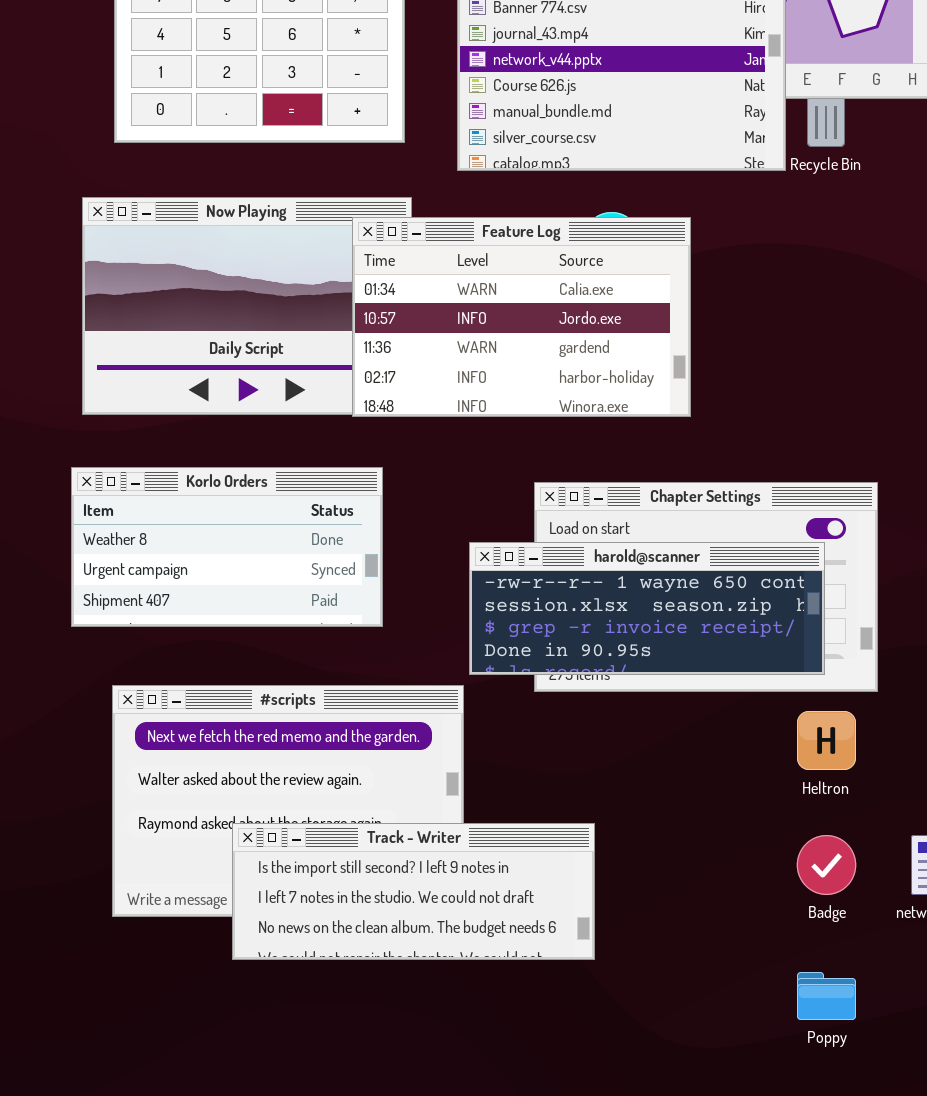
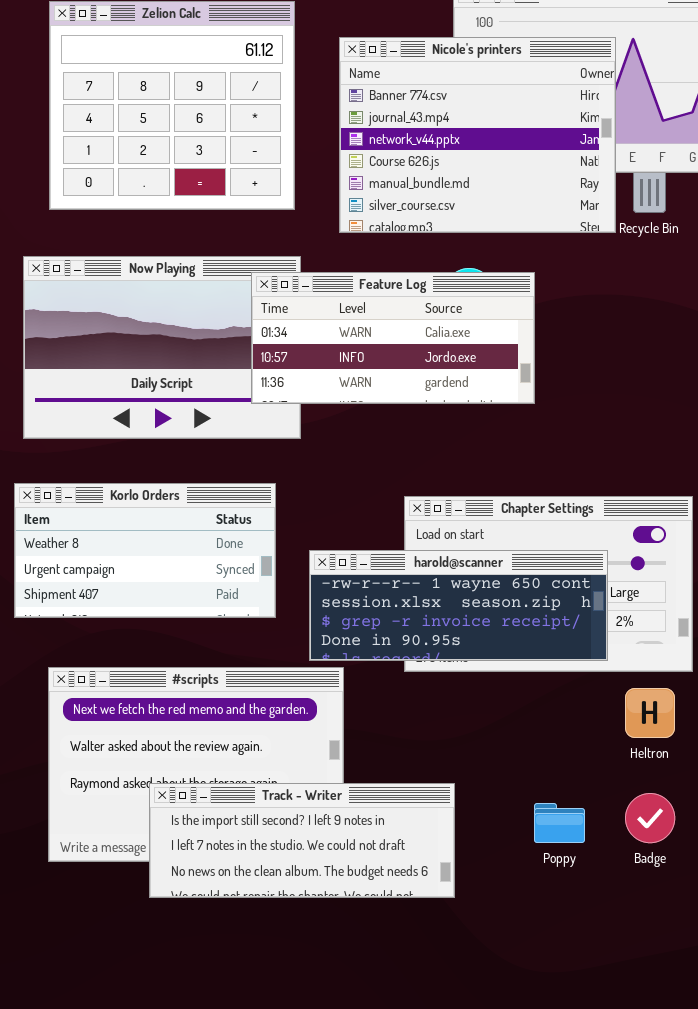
Feature Log: [352,217,691,417] -> [251,272,535,404], resized
harold@scanner: [469,542,825,675] -> [309,550,608,661], moved
Poppy: [797,972,856,1020] -> [534,803,585,843], moved

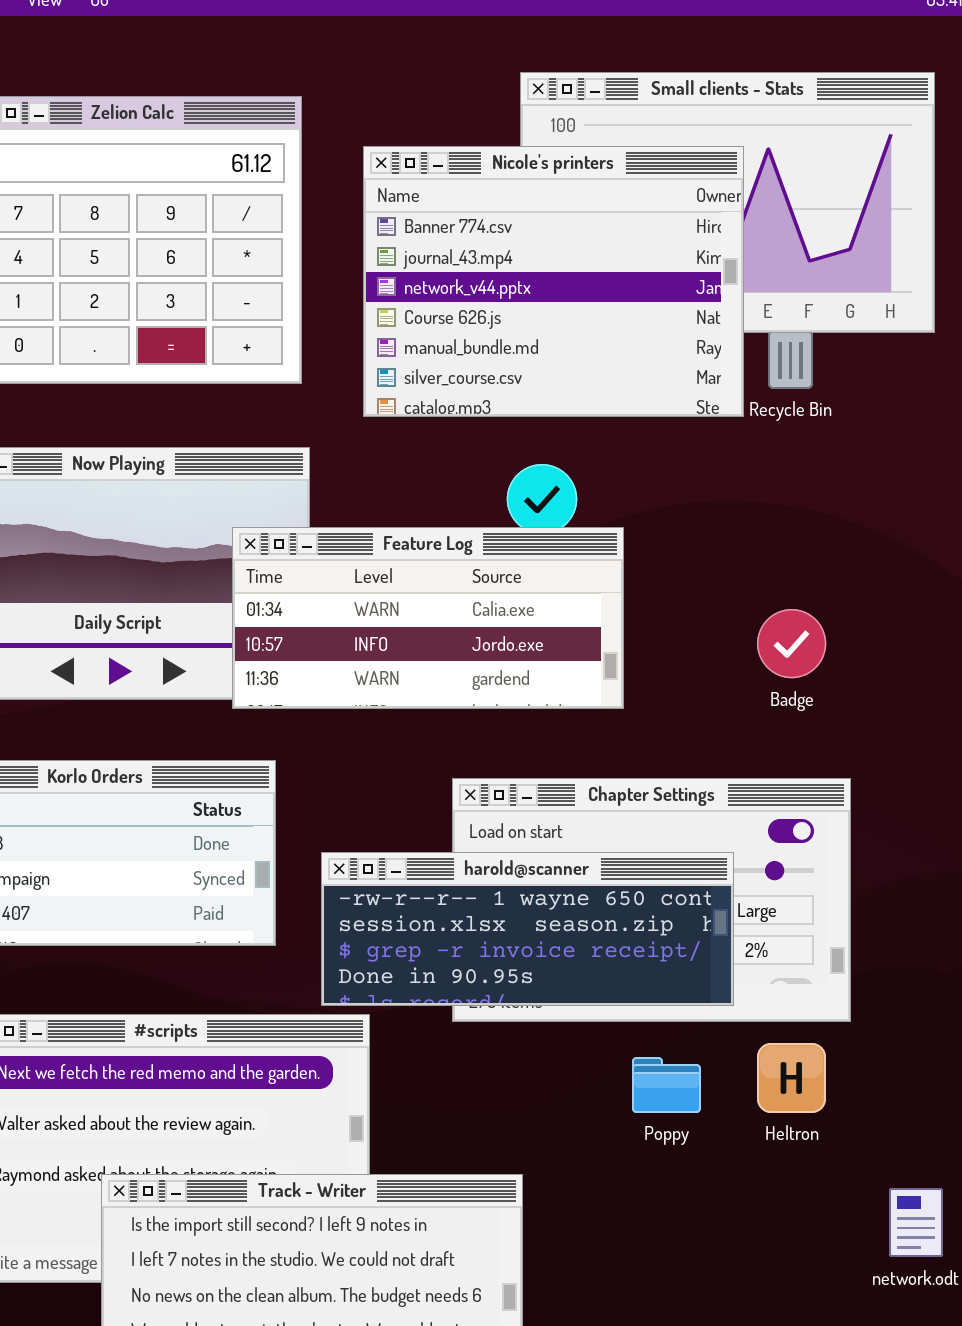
Feature Log: [251,272,535,404] -> [232,527,624,709], moved
Badge: [625,793,675,843] -> [757,609,826,678], moved
Poppy: [534,803,585,843] -> [632,1057,701,1113], moved

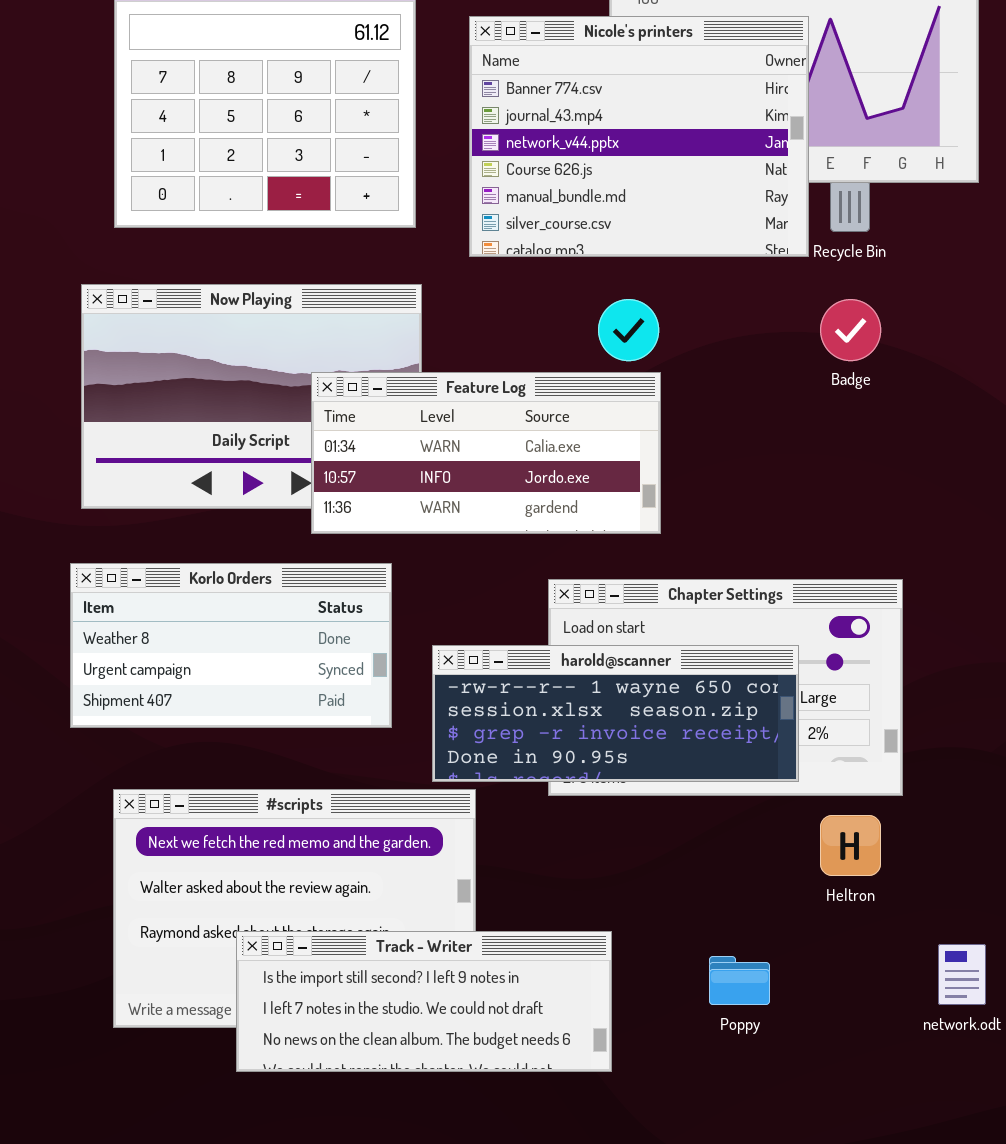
Feature Log: [232,527,624,709] -> [311,372,661,534], moved
Badge: [757,609,826,678] -> [820,299,881,361], moved
Poppy: [632,1057,701,1113] -> [709,956,770,1005], moved

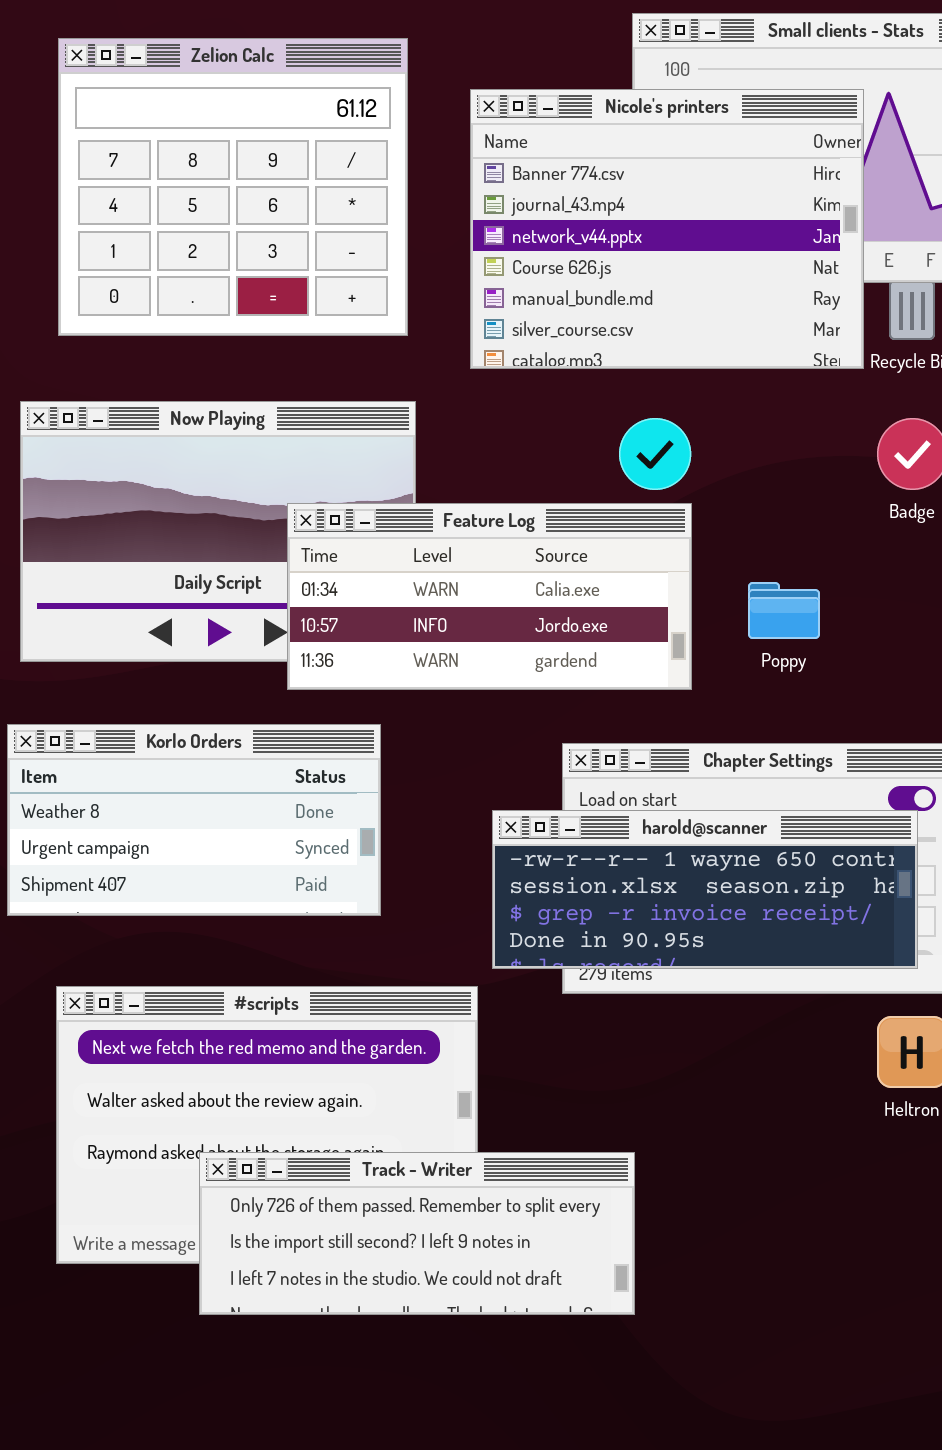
harold@scanner: [432,645,799,782] -> [492,810,918,969], moved
Track - Writer: [236,931,612,1072] -> [199,1152,635,1315], scrolled up 1 row
Poppy: [709,956,770,1005] -> [748,582,820,639], moved

